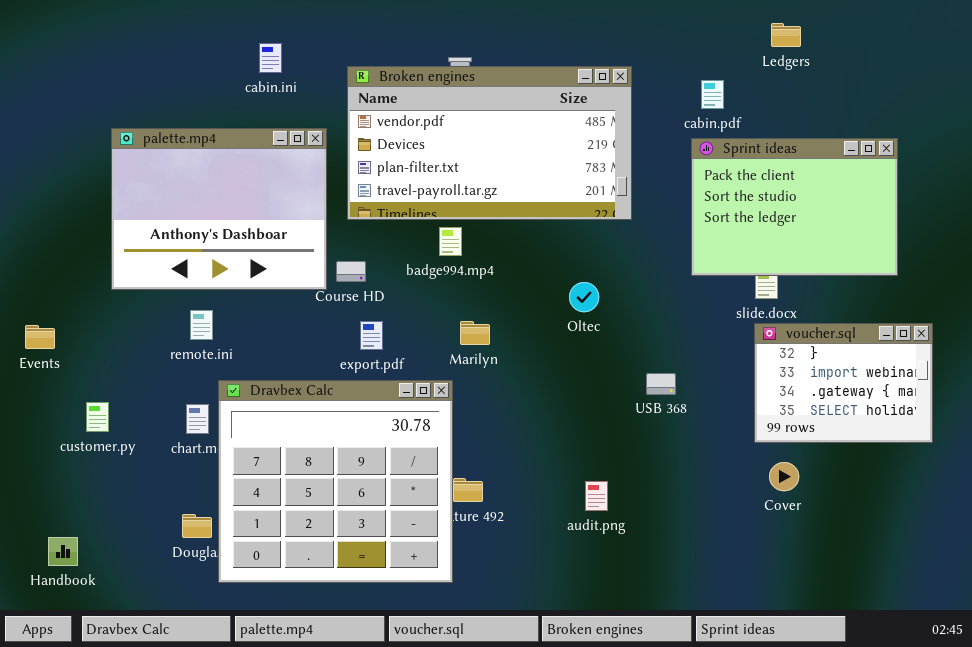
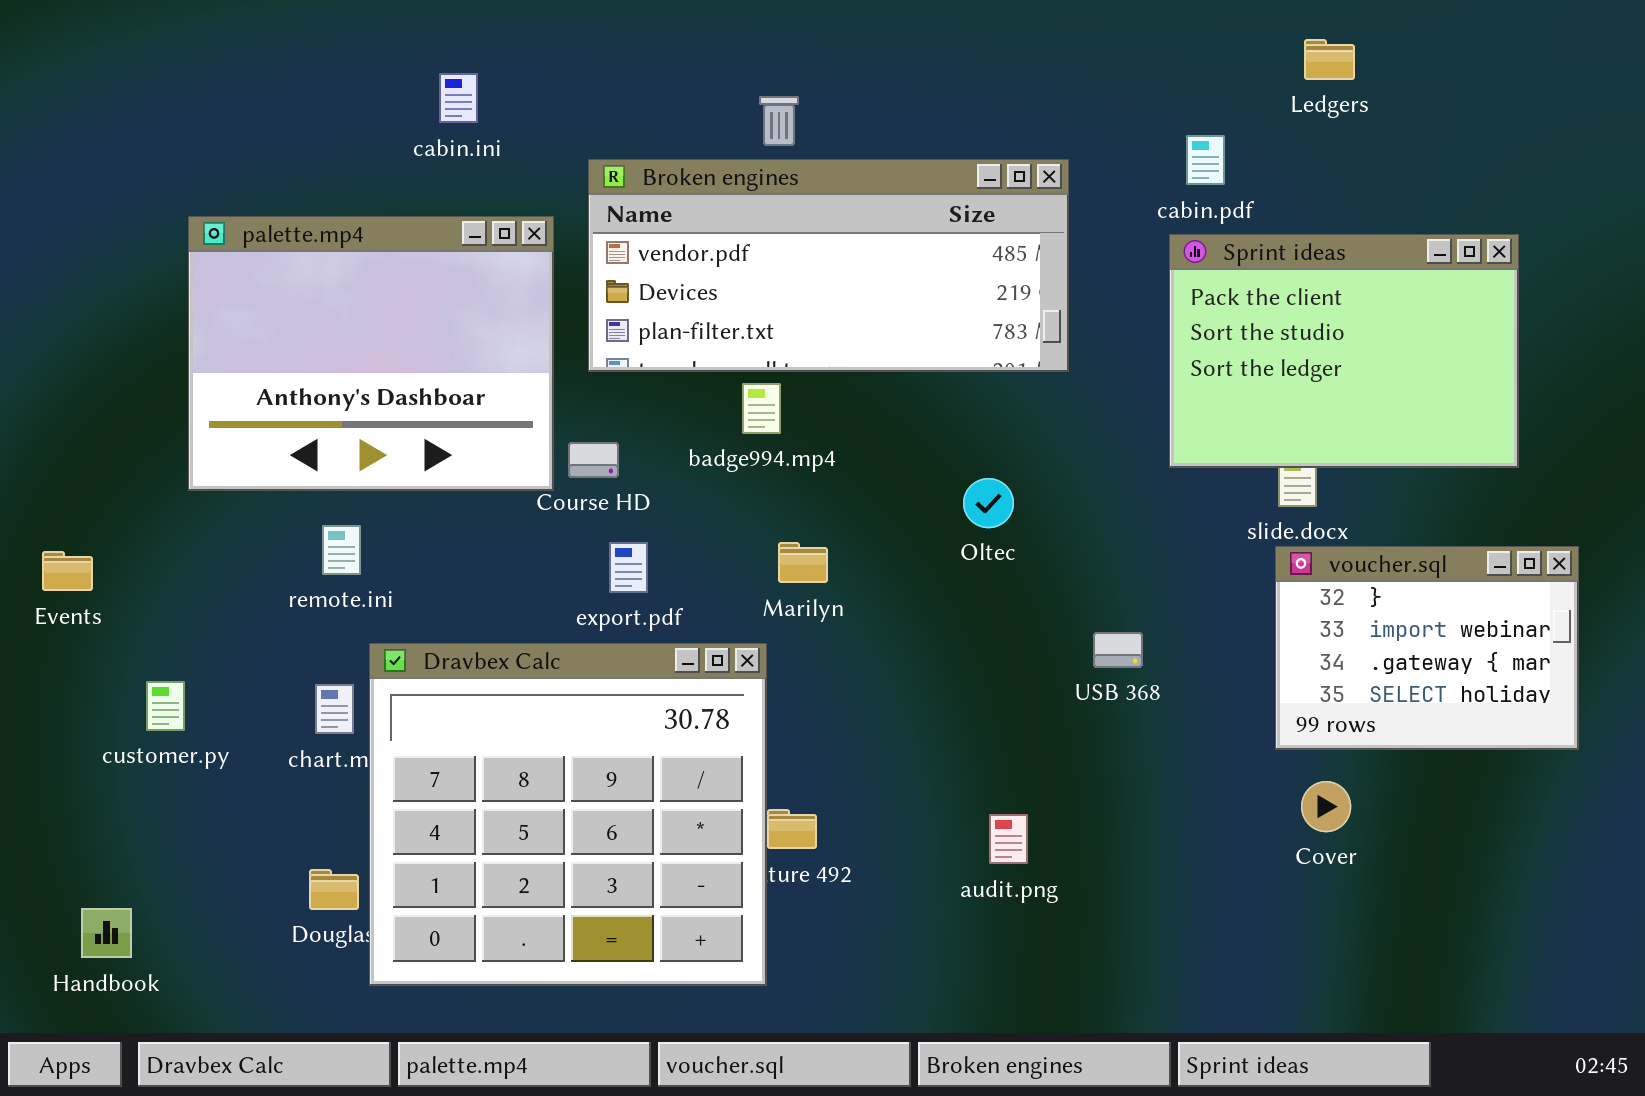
Broken engines: [347,66,632,220] -> [588,159,1069,372], resized

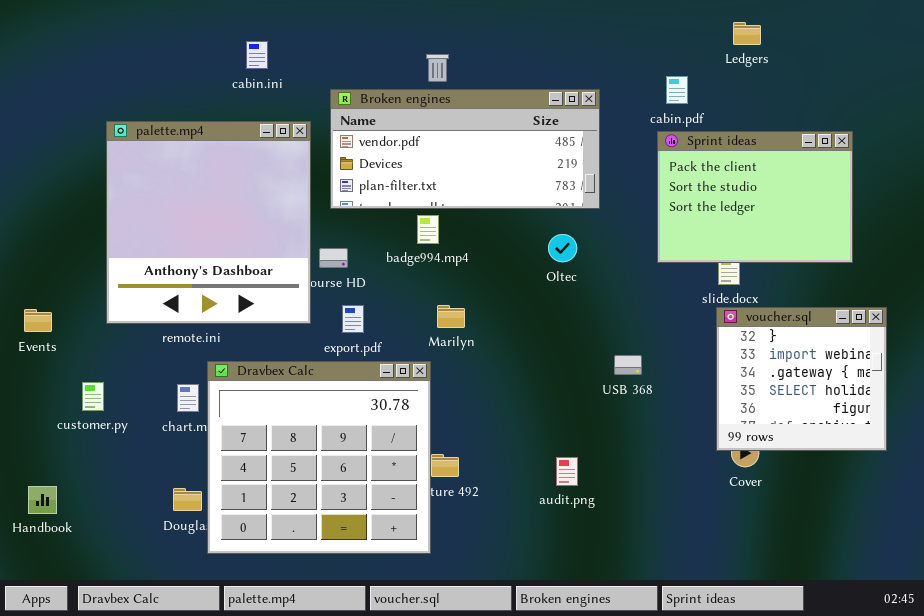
palette.mp4: [188,216,554,491] -> [106,121,311,324], resized
Oltec: [963,478,1014,528] -> [548,234,577,262], moved
voucher.sql: [1275,546,1579,750] -> [716,307,887,451], resized
Handbook: [81,908,132,958] -> [28,486,57,514], moved

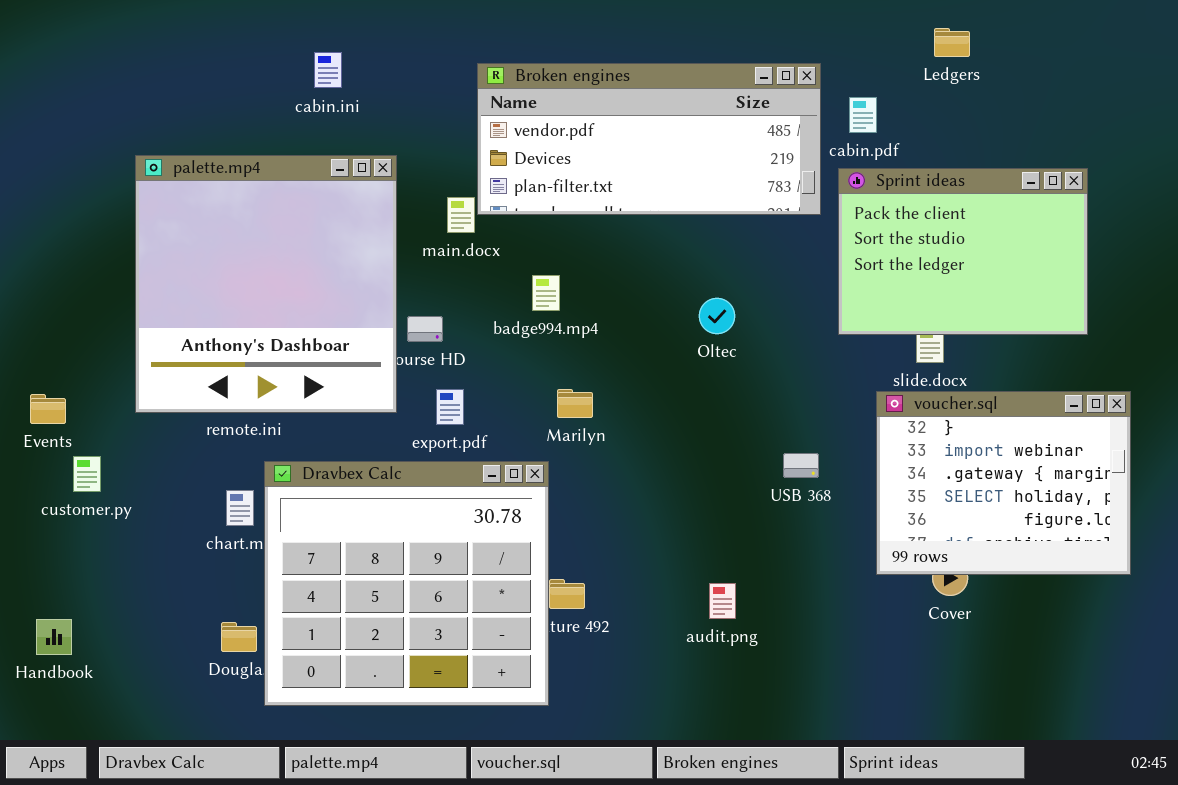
Broken engines: [330,89,600,209] -> [477,63,821,215], moved
voucher.sql: [716,307,887,451] -> [876,391,1131,575], resized
customer.py: [82,382,104,411] -> [73,456,101,492], moved

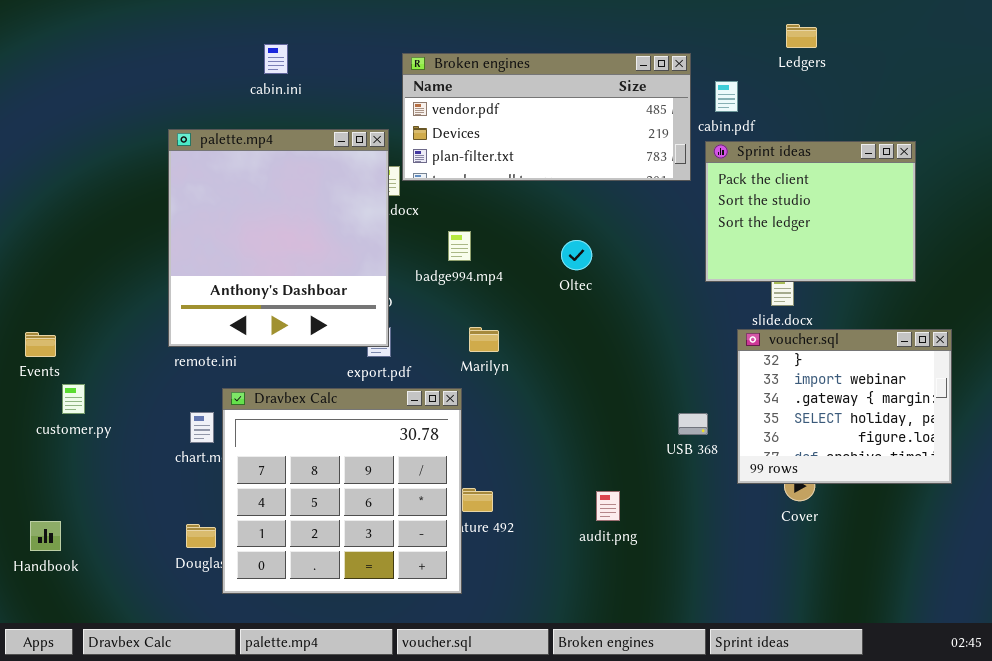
palette.mp4: [135,155,397,413] -> [168,129,389,347], moved
Oltec: [699,298,735,334] -> [561,240,592,270], moved
USB 368: [783,453,819,478] -> [678,413,708,435], moved

